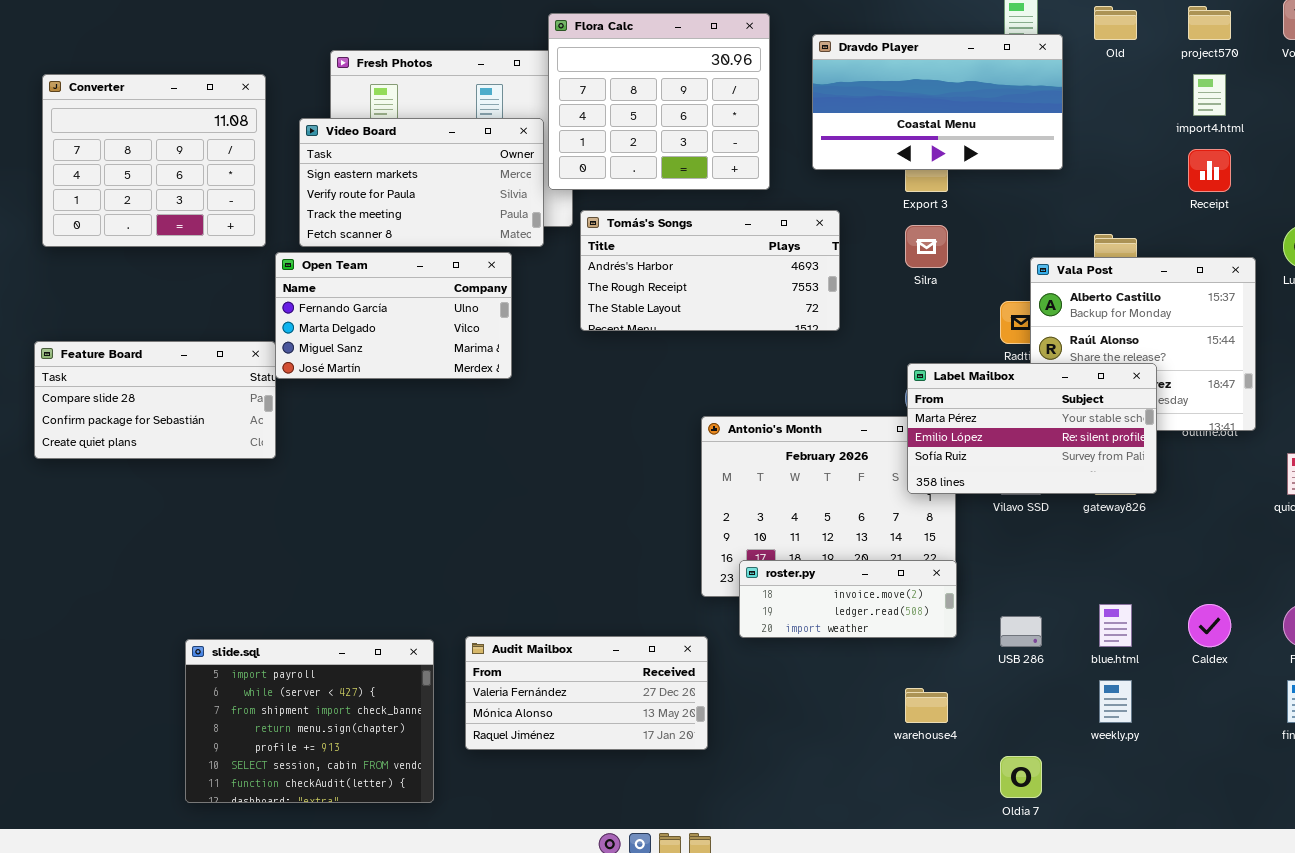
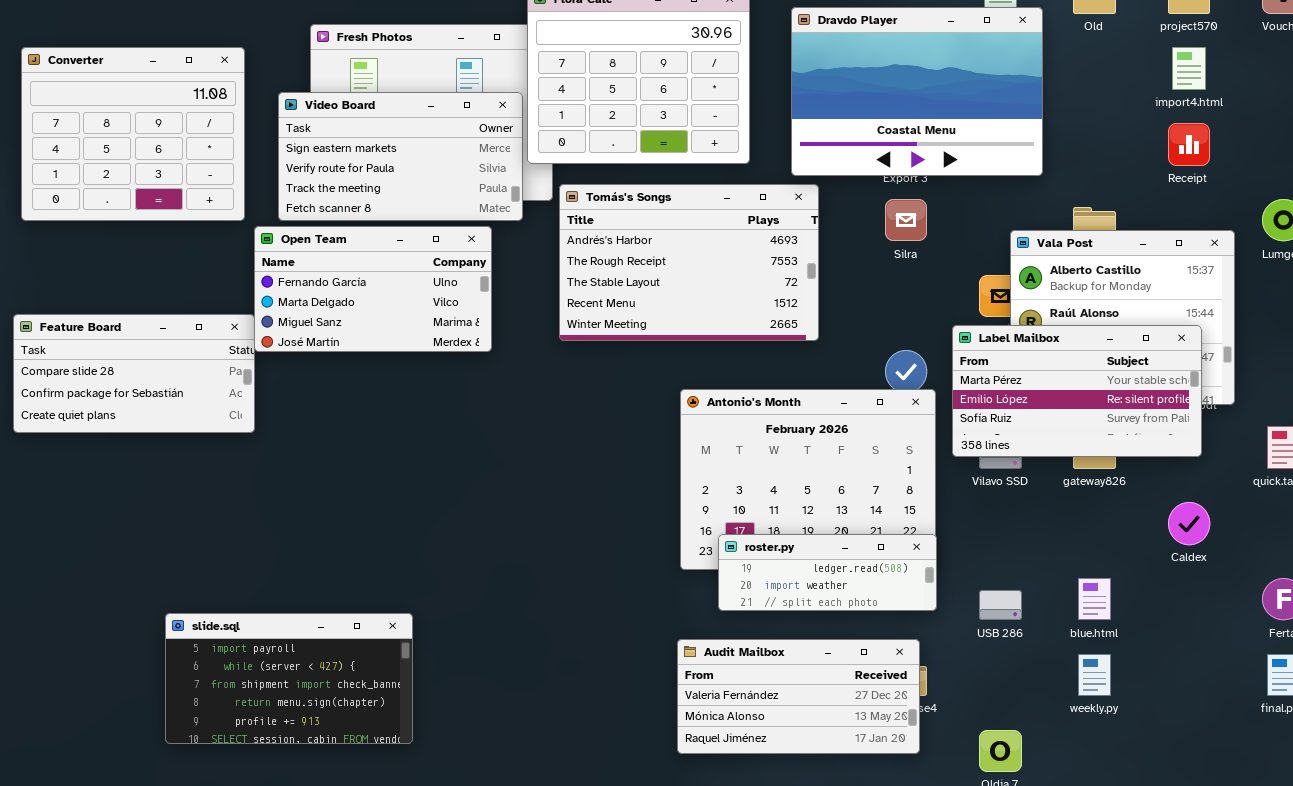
Dravdo Player: [812,34,1063,170] -> [791,7,1043,176], resized
Tomás's Songs: [580,210,840,331] -> [559,184,819,341], resized
Label Mailbox: [907,363,1157,494] -> [952,325,1202,457], moved
roster.py: [739,560,957,638] -> [718,534,937,611], scrolled down 1 row
Caldex: [1188,604,1231,647] -> [1168,502,1210,545], moved
Audit Mailbox: [465,636,708,750] -> [677,639,920,754], moved
slide.sql: [185,639,434,803] -> [165,613,413,744], resized

